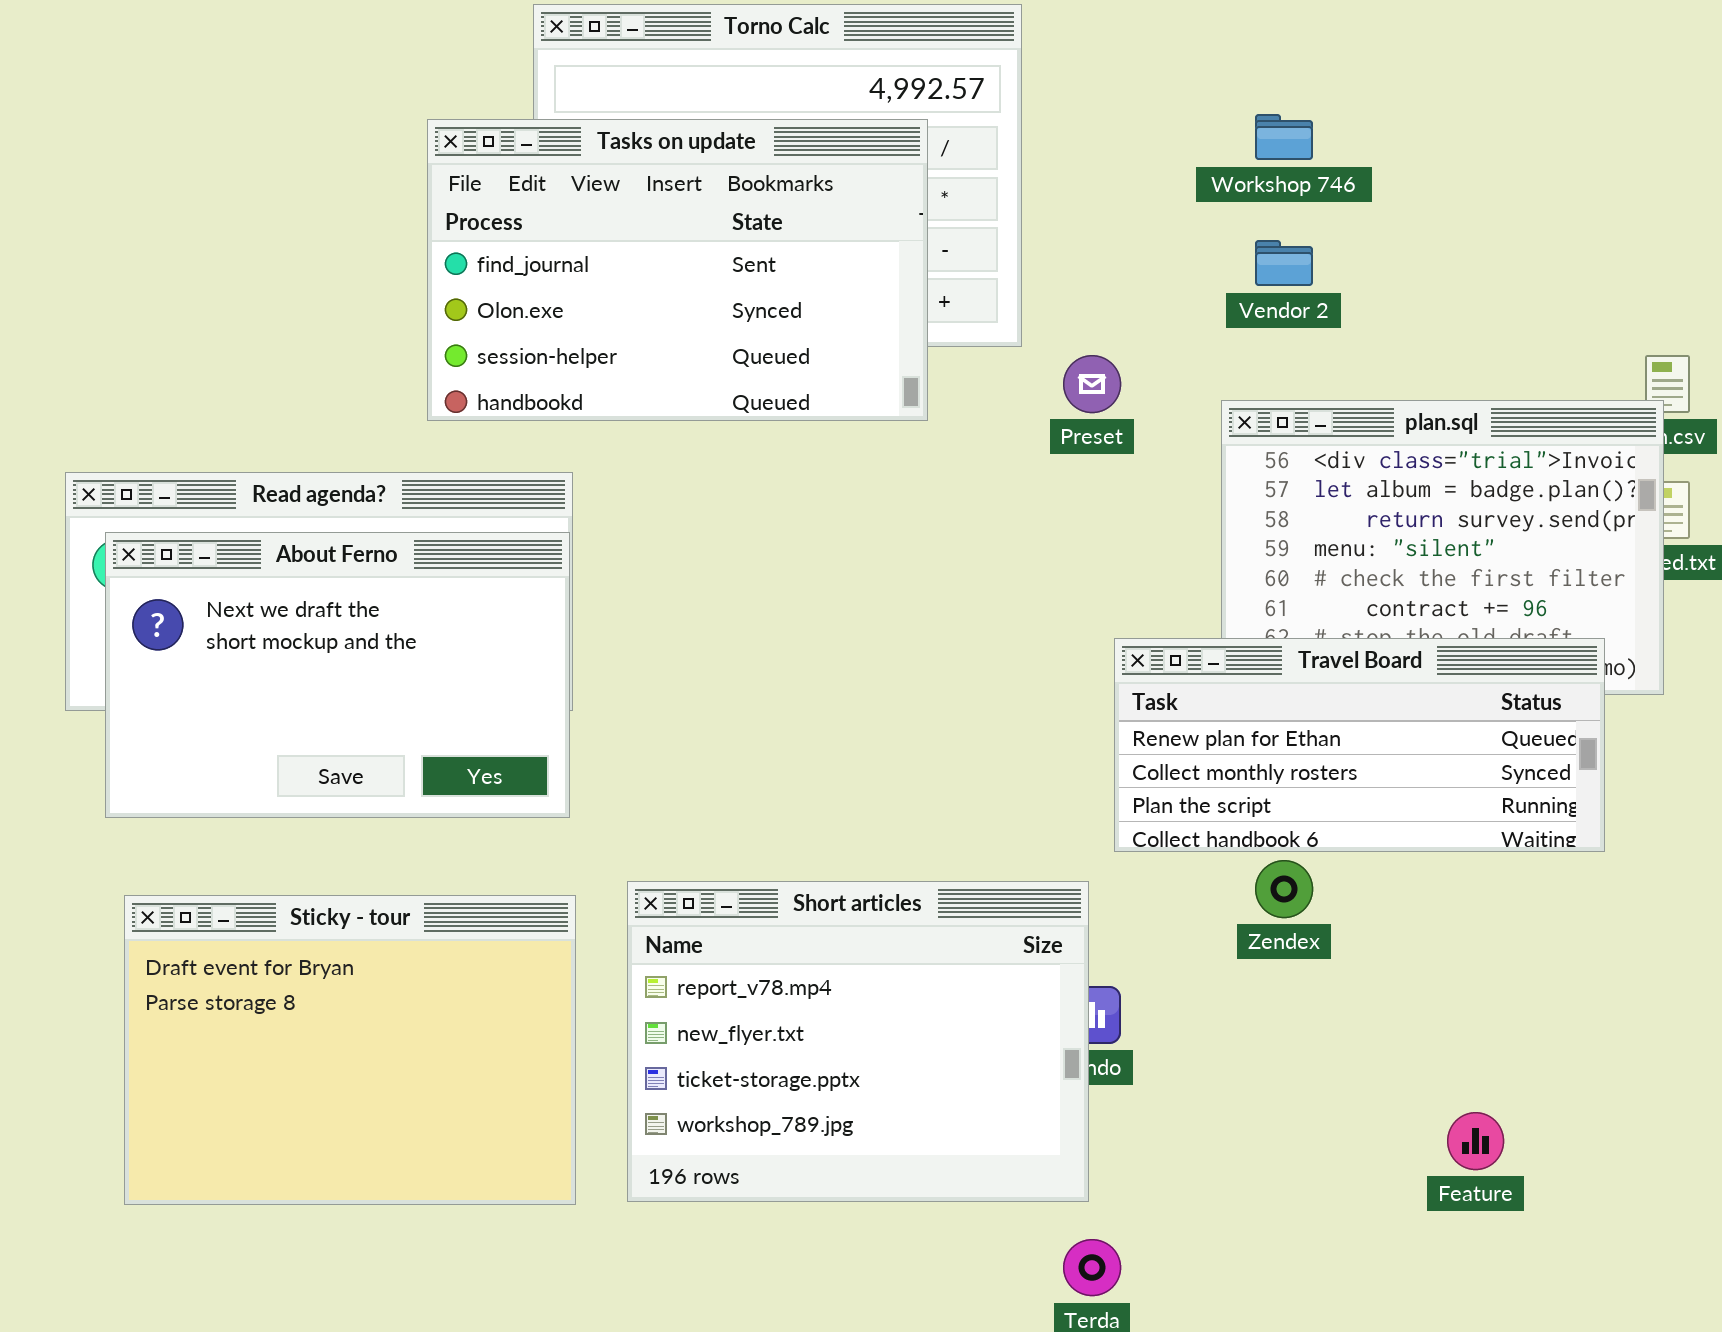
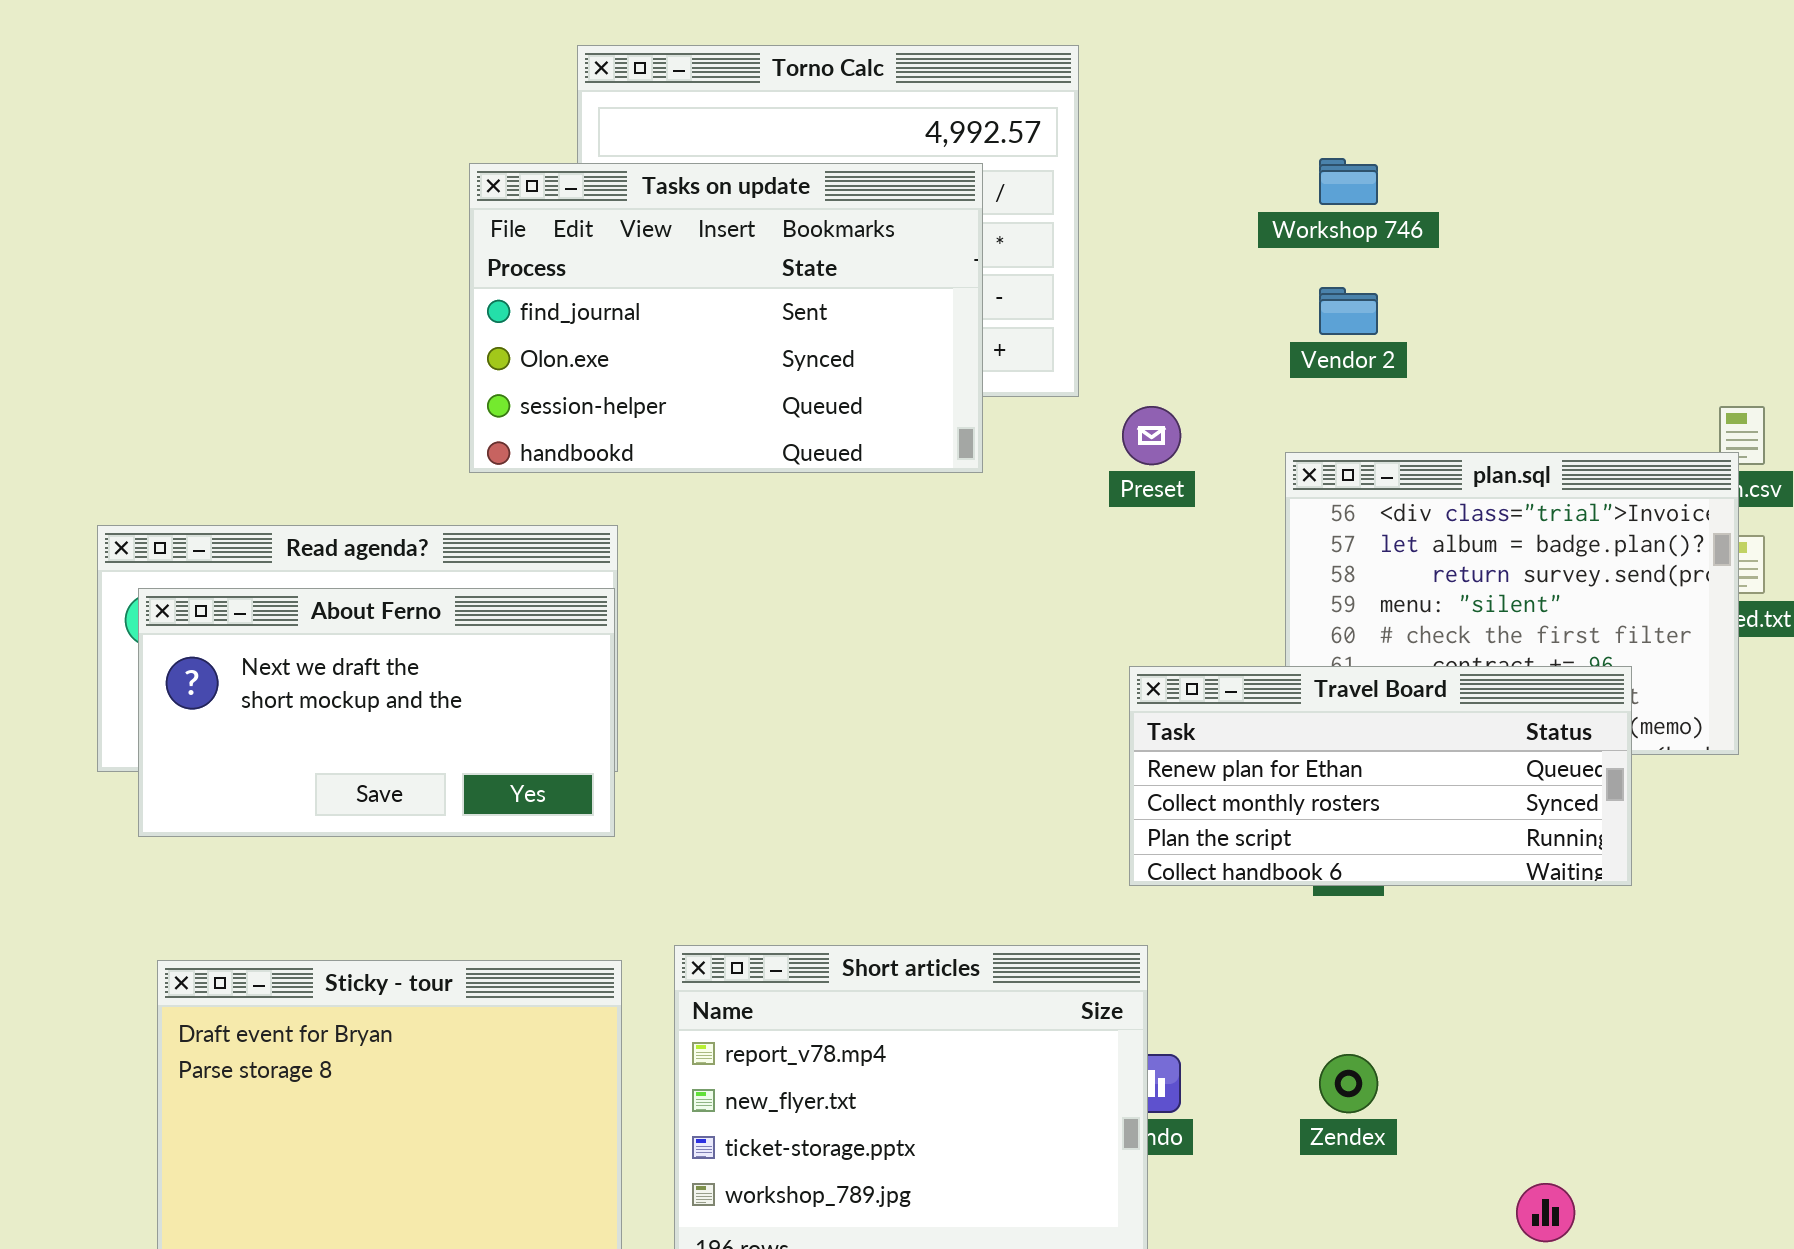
About Ferno: [105,532,570,818] -> [138,588,615,837], resized
Travel Board: [1114,638,1605,852] -> [1129,666,1632,886], moved
Zendex: [1255,860,1313,918] -> [1319,1054,1378,1113], moved

